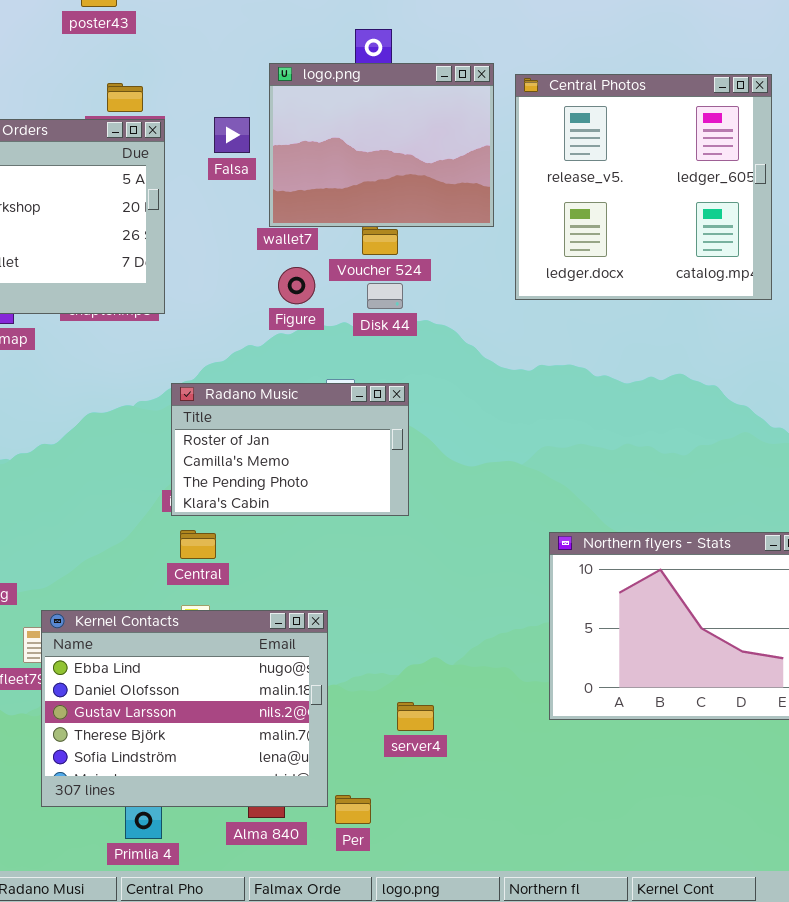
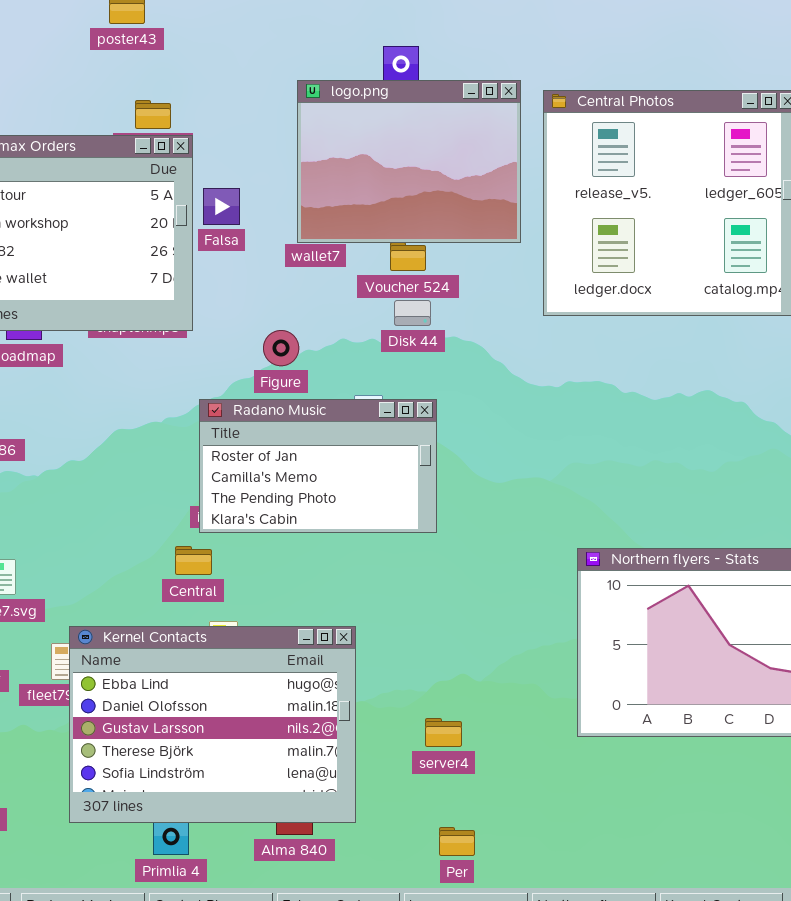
Falsa: [214,117,250,153] -> [203,188,240,225], moved
Figure: [278,267,315,304] -> [263,330,299,366], moved
Central: [180,530,216,559] -> [175,546,212,575], moved
Per: [335,795,371,824] -> [439,827,475,856], moved

